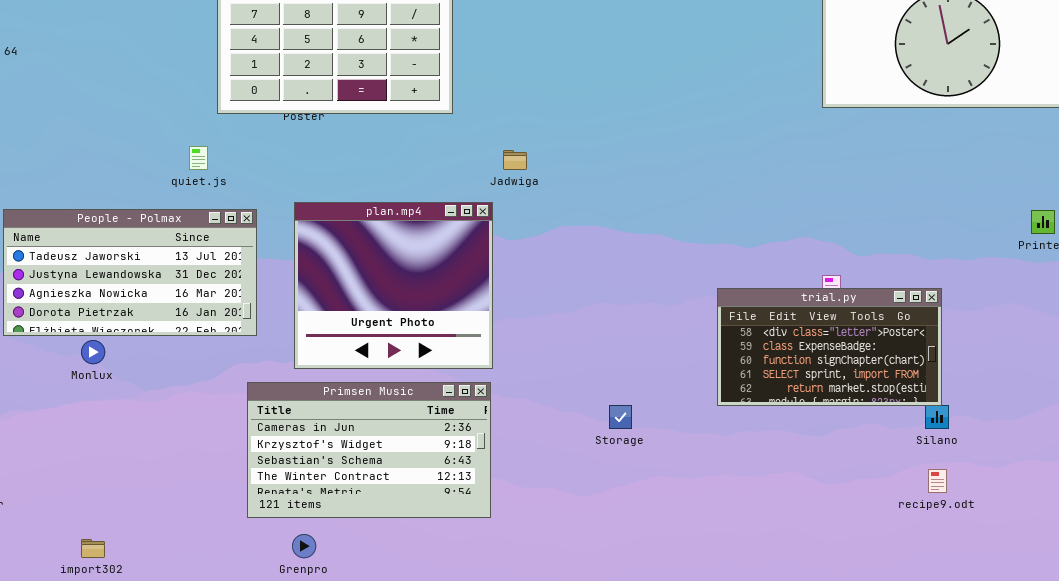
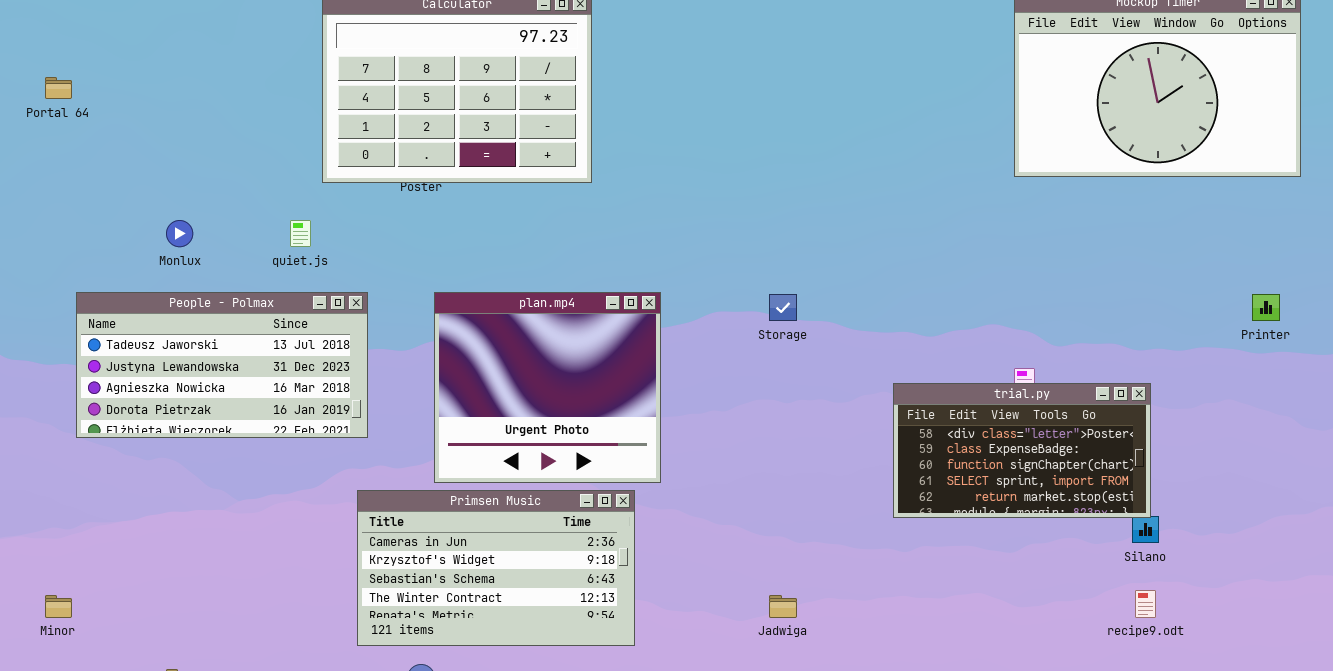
Jadwiga: [503,150,527,170] -> [769,595,797,618], moved
plan.mp4: [294,202,493,369] -> [434,292,661,483], moved
Monlux: [81,340,105,364] -> [166,220,193,247], moved
Storage: [609,405,632,429] -> [769,294,797,321], moved

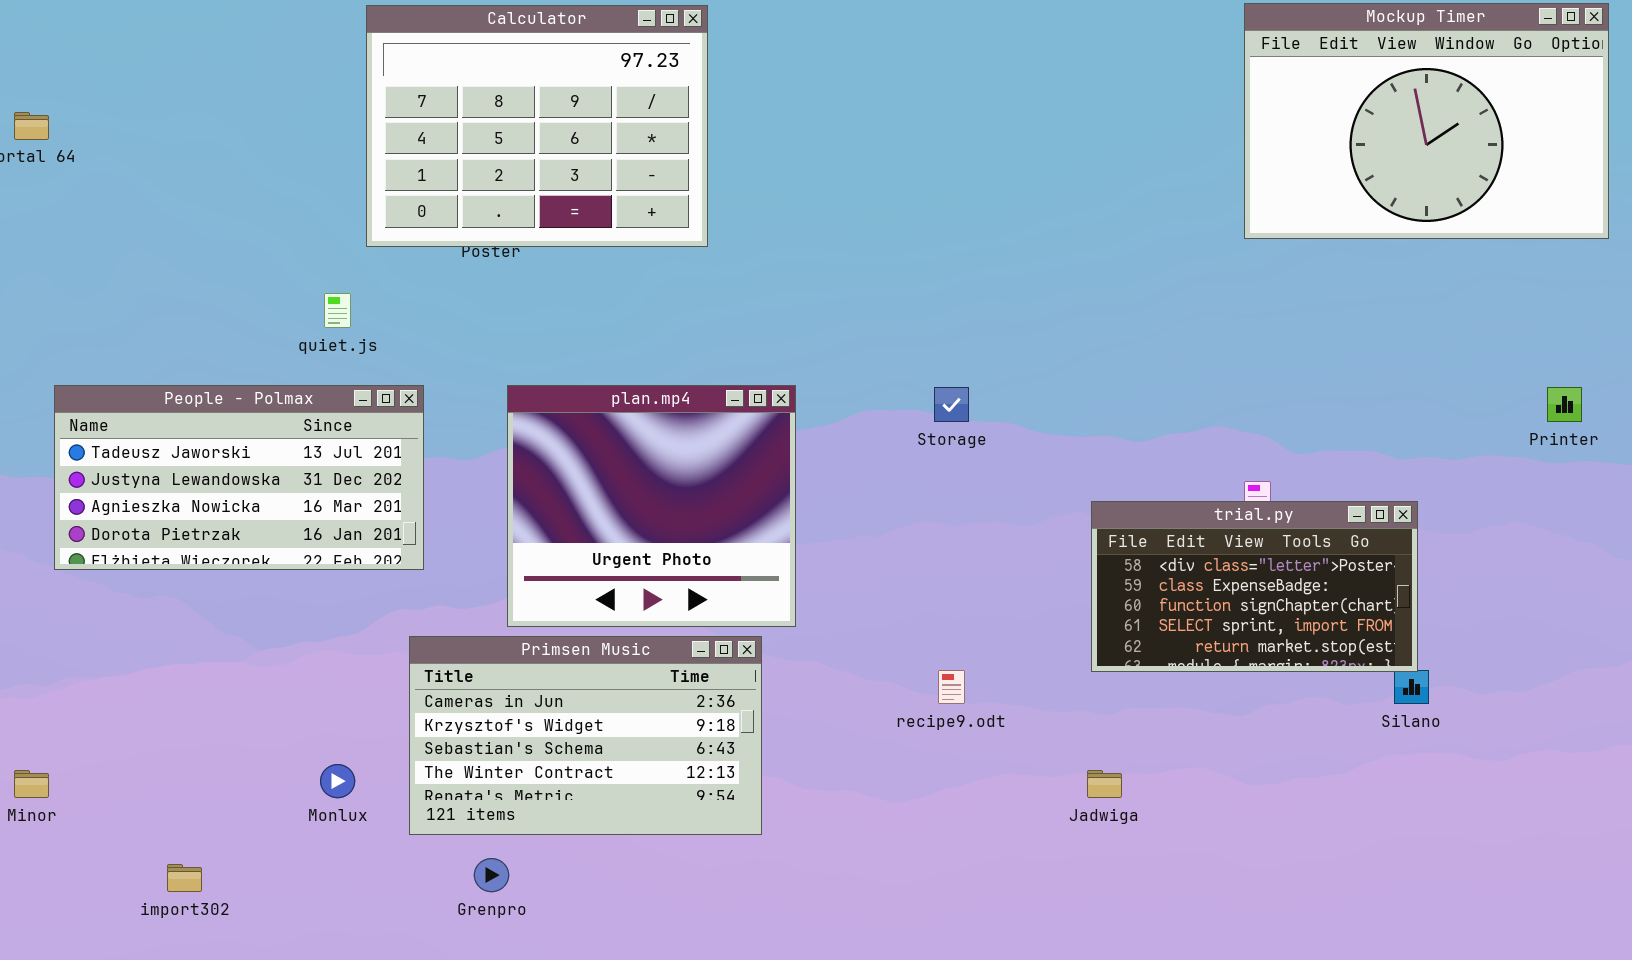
Monlux: [166,220,193,247] -> [320,764,355,798], moved
recipe9.odt: [1135,590,1156,618] -> [938,670,965,704], moved
Jadwiga: [769,595,797,618] -> [1087,770,1122,798], moved

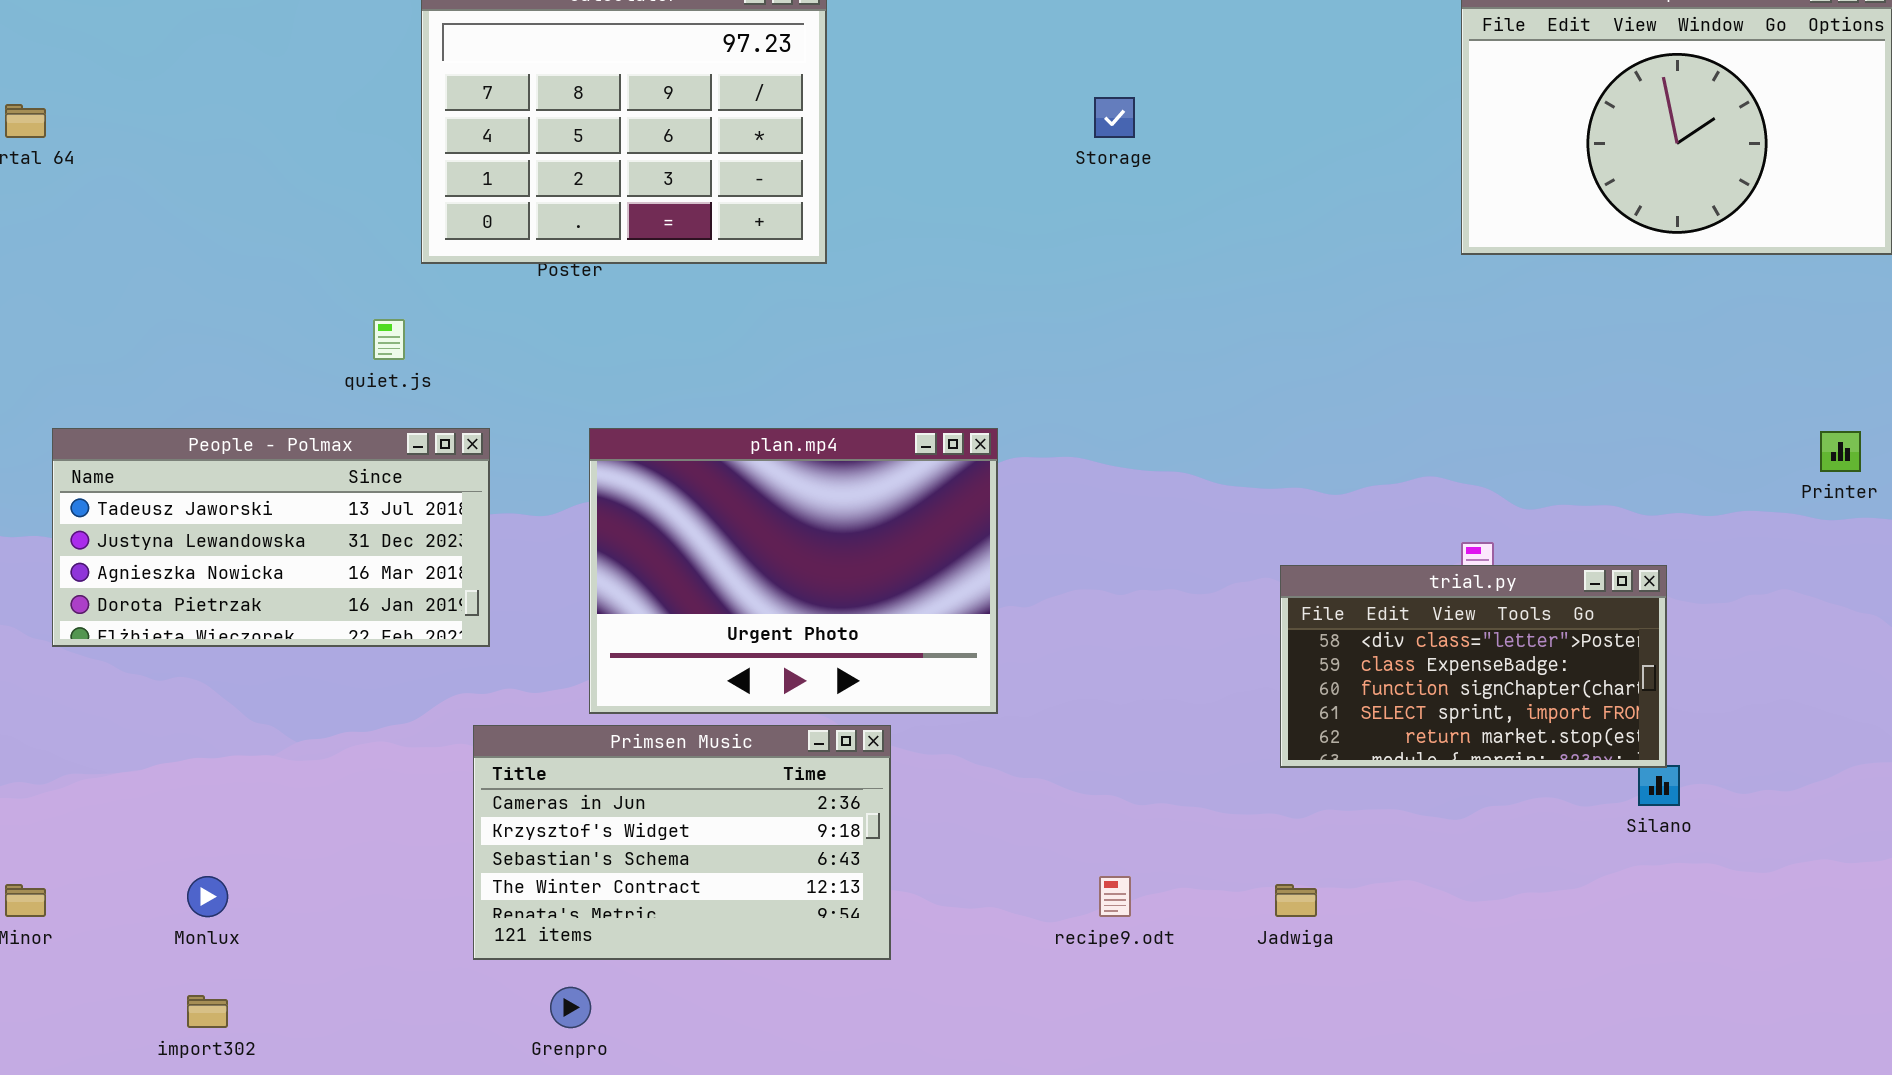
plan.mp4: [507,385,796,627] -> [589,428,998,714], resized
Storage: [934,387,969,422] -> [1094,97,1135,138], moved
recipe9.odt: [938,670,965,704] -> [1099,876,1131,917], moved
Monlux: [320,764,355,798] -> [187,876,228,917], moved

